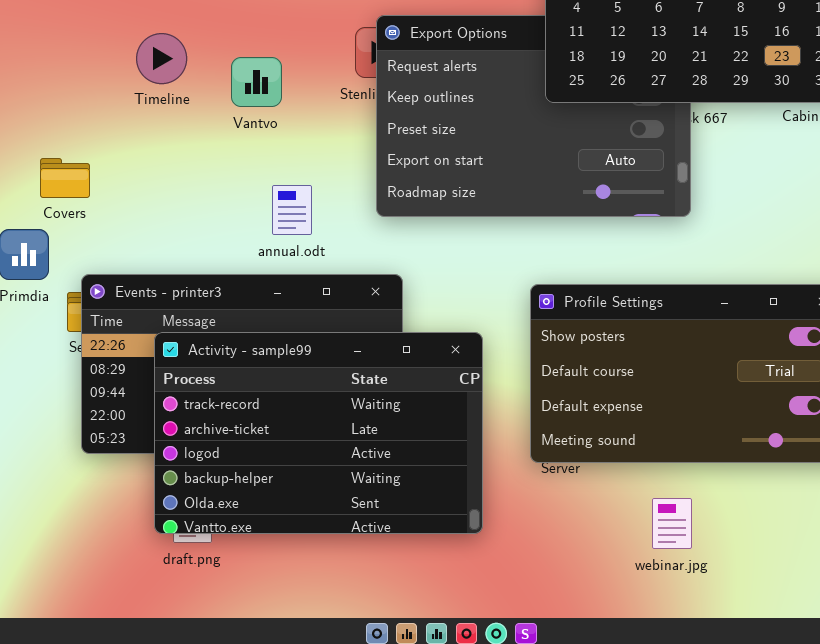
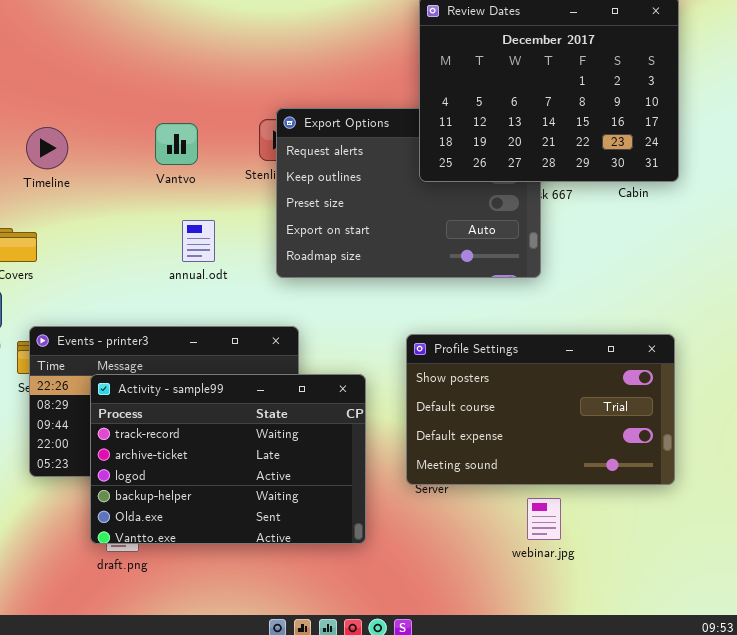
Timeline: [136,33,187,84] -> [26,127,68,169], moved
Vantvo: [231,57,282,107] -> [155,123,198,165], moved
annual.odt: [272,185,312,235] -> [182,220,215,262], moved
webinar.jpg: [652,498,692,549] -> [527,498,561,540], moved

